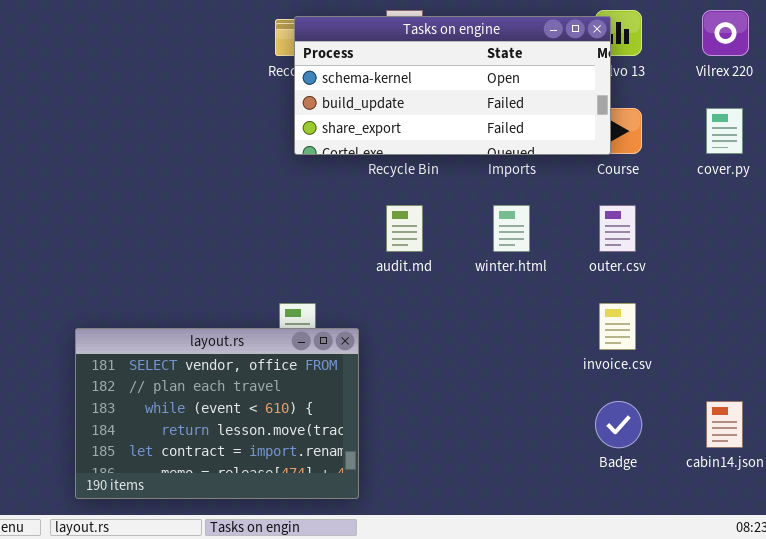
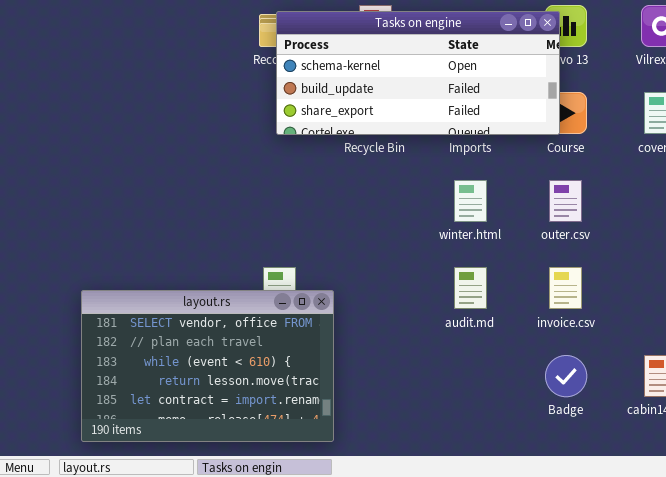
audit.md: [386,205,423,252] -> [454,267,487,309], moved

